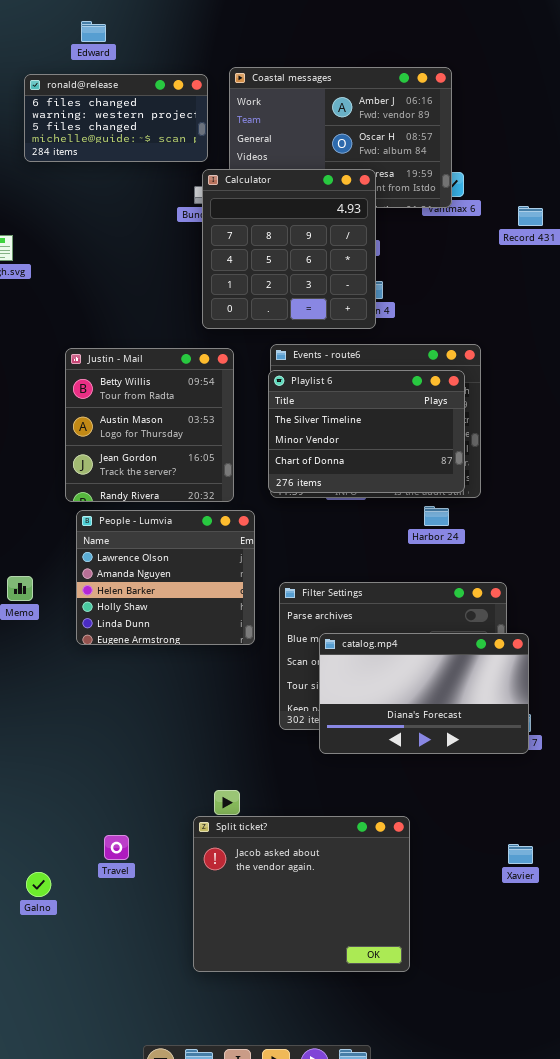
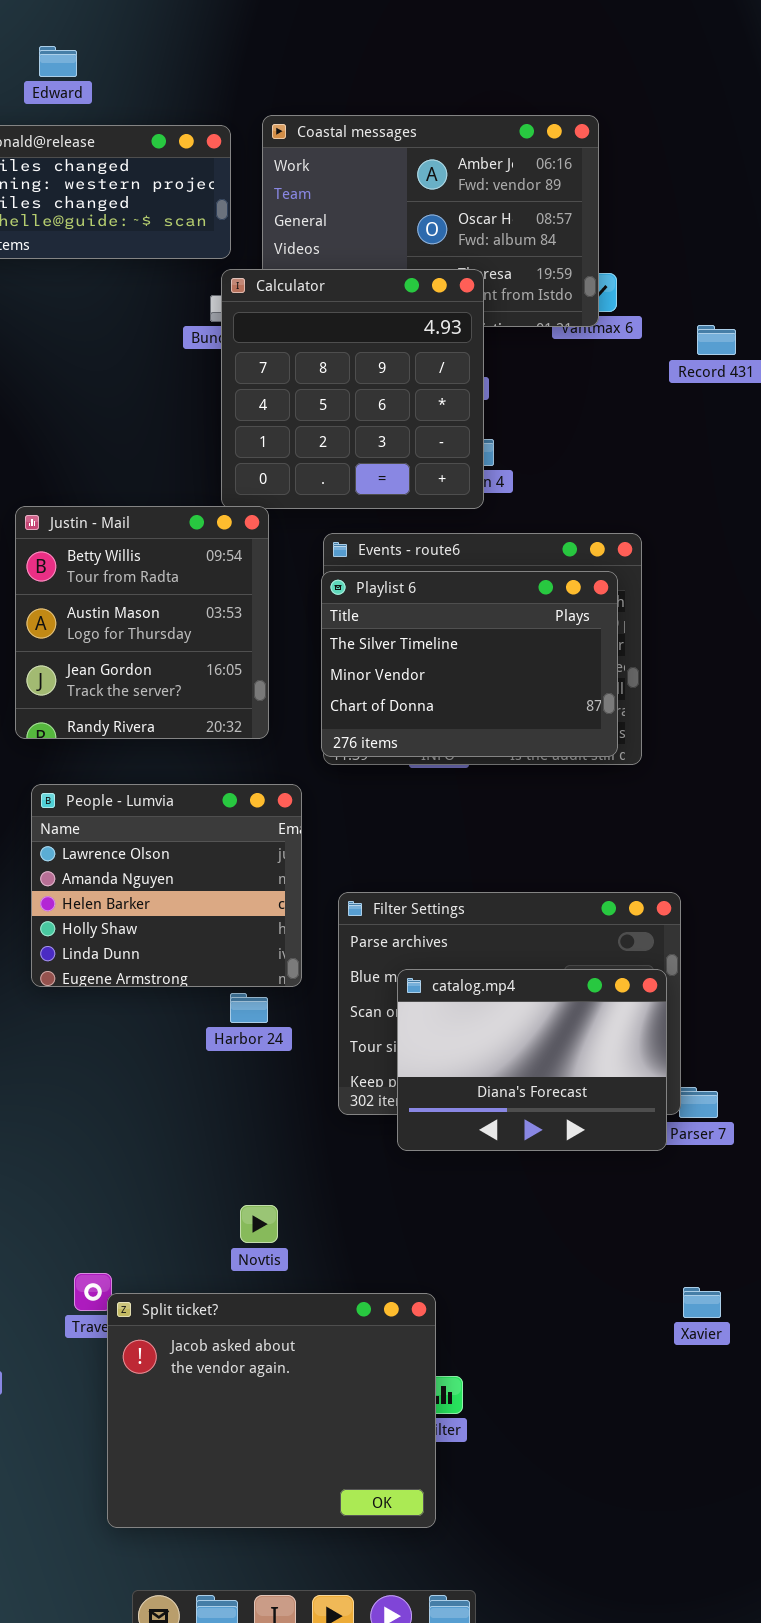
Justin - Mail: [65,348,234,502] -> [15,506,269,739], moved
Harbor 24: [424,506,449,526] -> [230,993,268,1023], moved
catalog.mp4: [319,633,529,754] -> [397,969,667,1151], resized
Split ticket?: [193,816,410,972] -> [107,1293,436,1528], moved

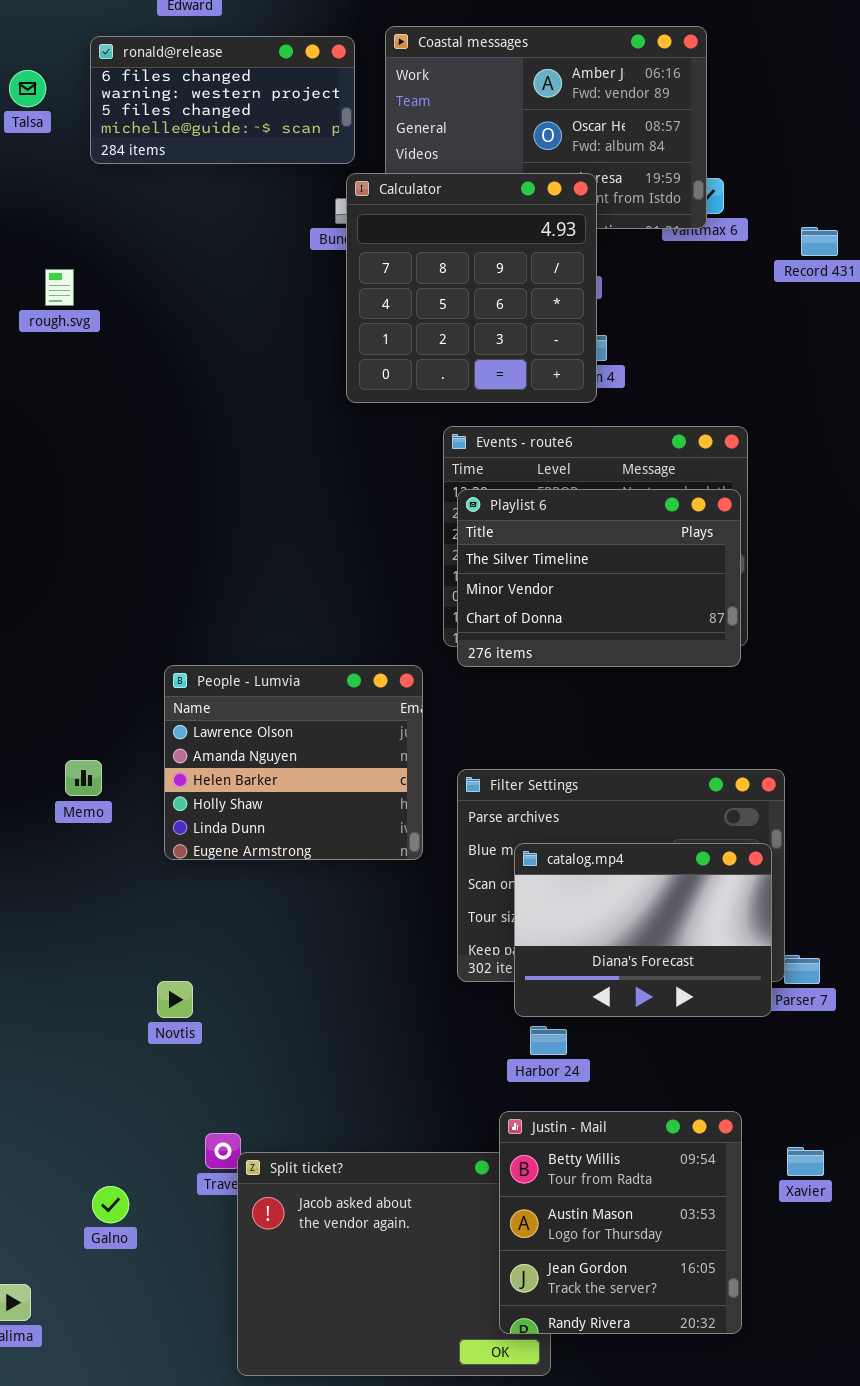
Justin - Mail: [15,506,269,739] -> [499,1111,742,1334], moved
Playlist 6: [321,571,618,757] -> [457,489,741,667], moved
Harbor 24: [230,993,268,1023] -> [530,1026,567,1055], moved
Novtis: [240,1205,278,1243] -> [157,981,193,1018], moved

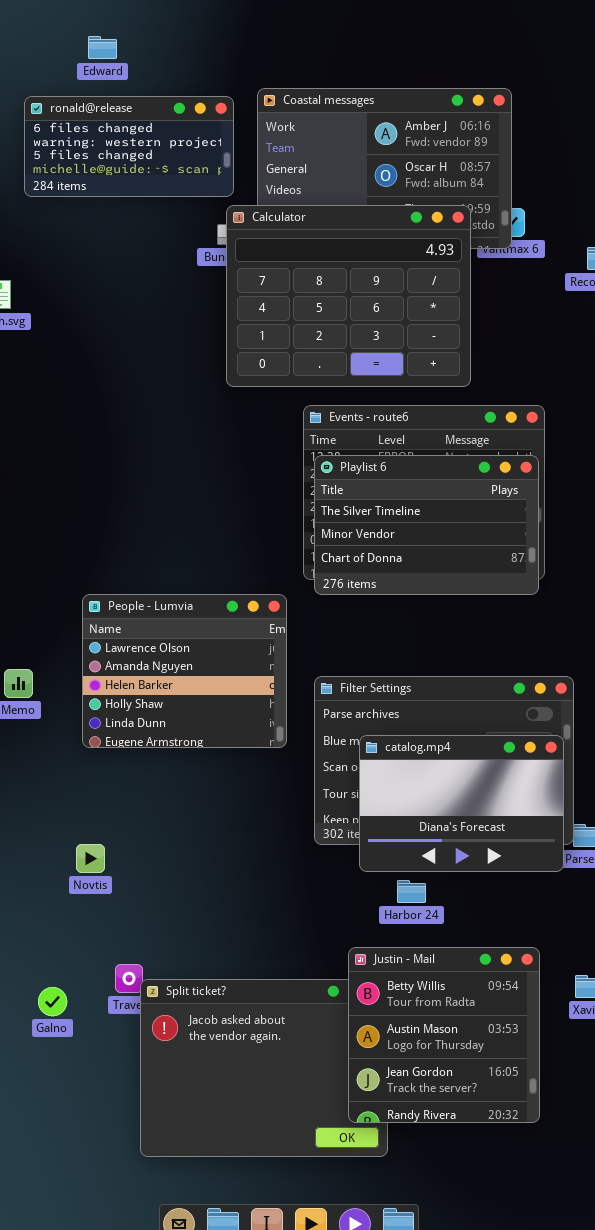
Calculator: [346,173,597,403] -> [226,205,471,387], resized
Harbor 24: [530,1026,567,1055] -> [397,880,426,903], moved
Galno: [92,1186,129,1223] -> [38,987,67,1016], moved

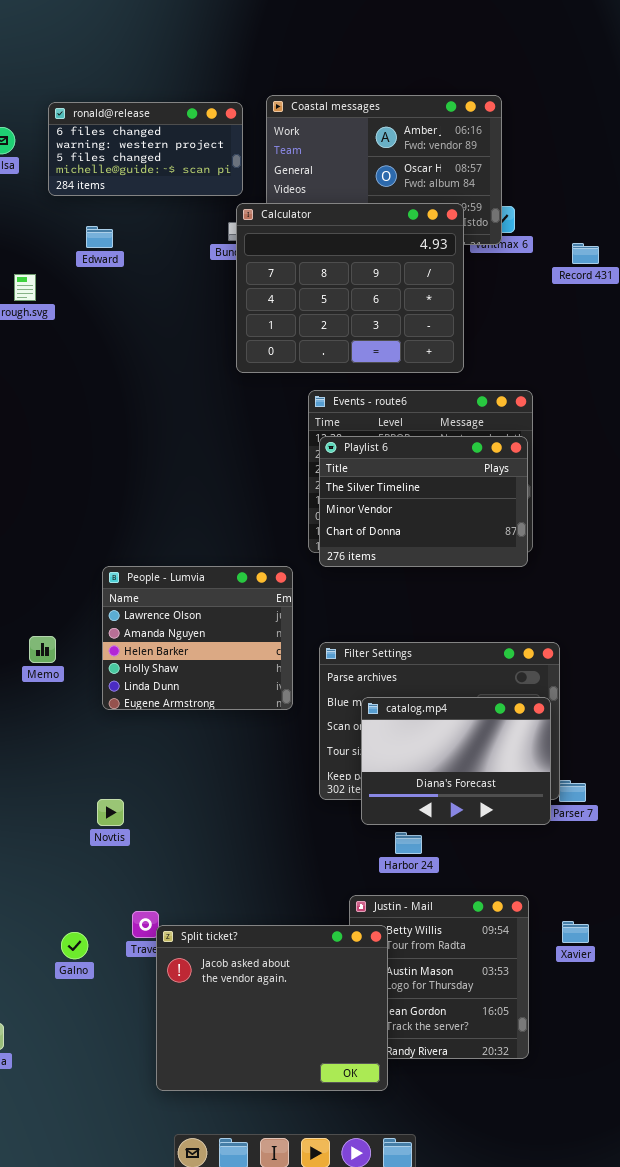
Edward: [88,36,117,59] -> [86,226,113,248], moved
Split ticket?: [140,979,388,1157] -> [156,925,388,1091], raised

